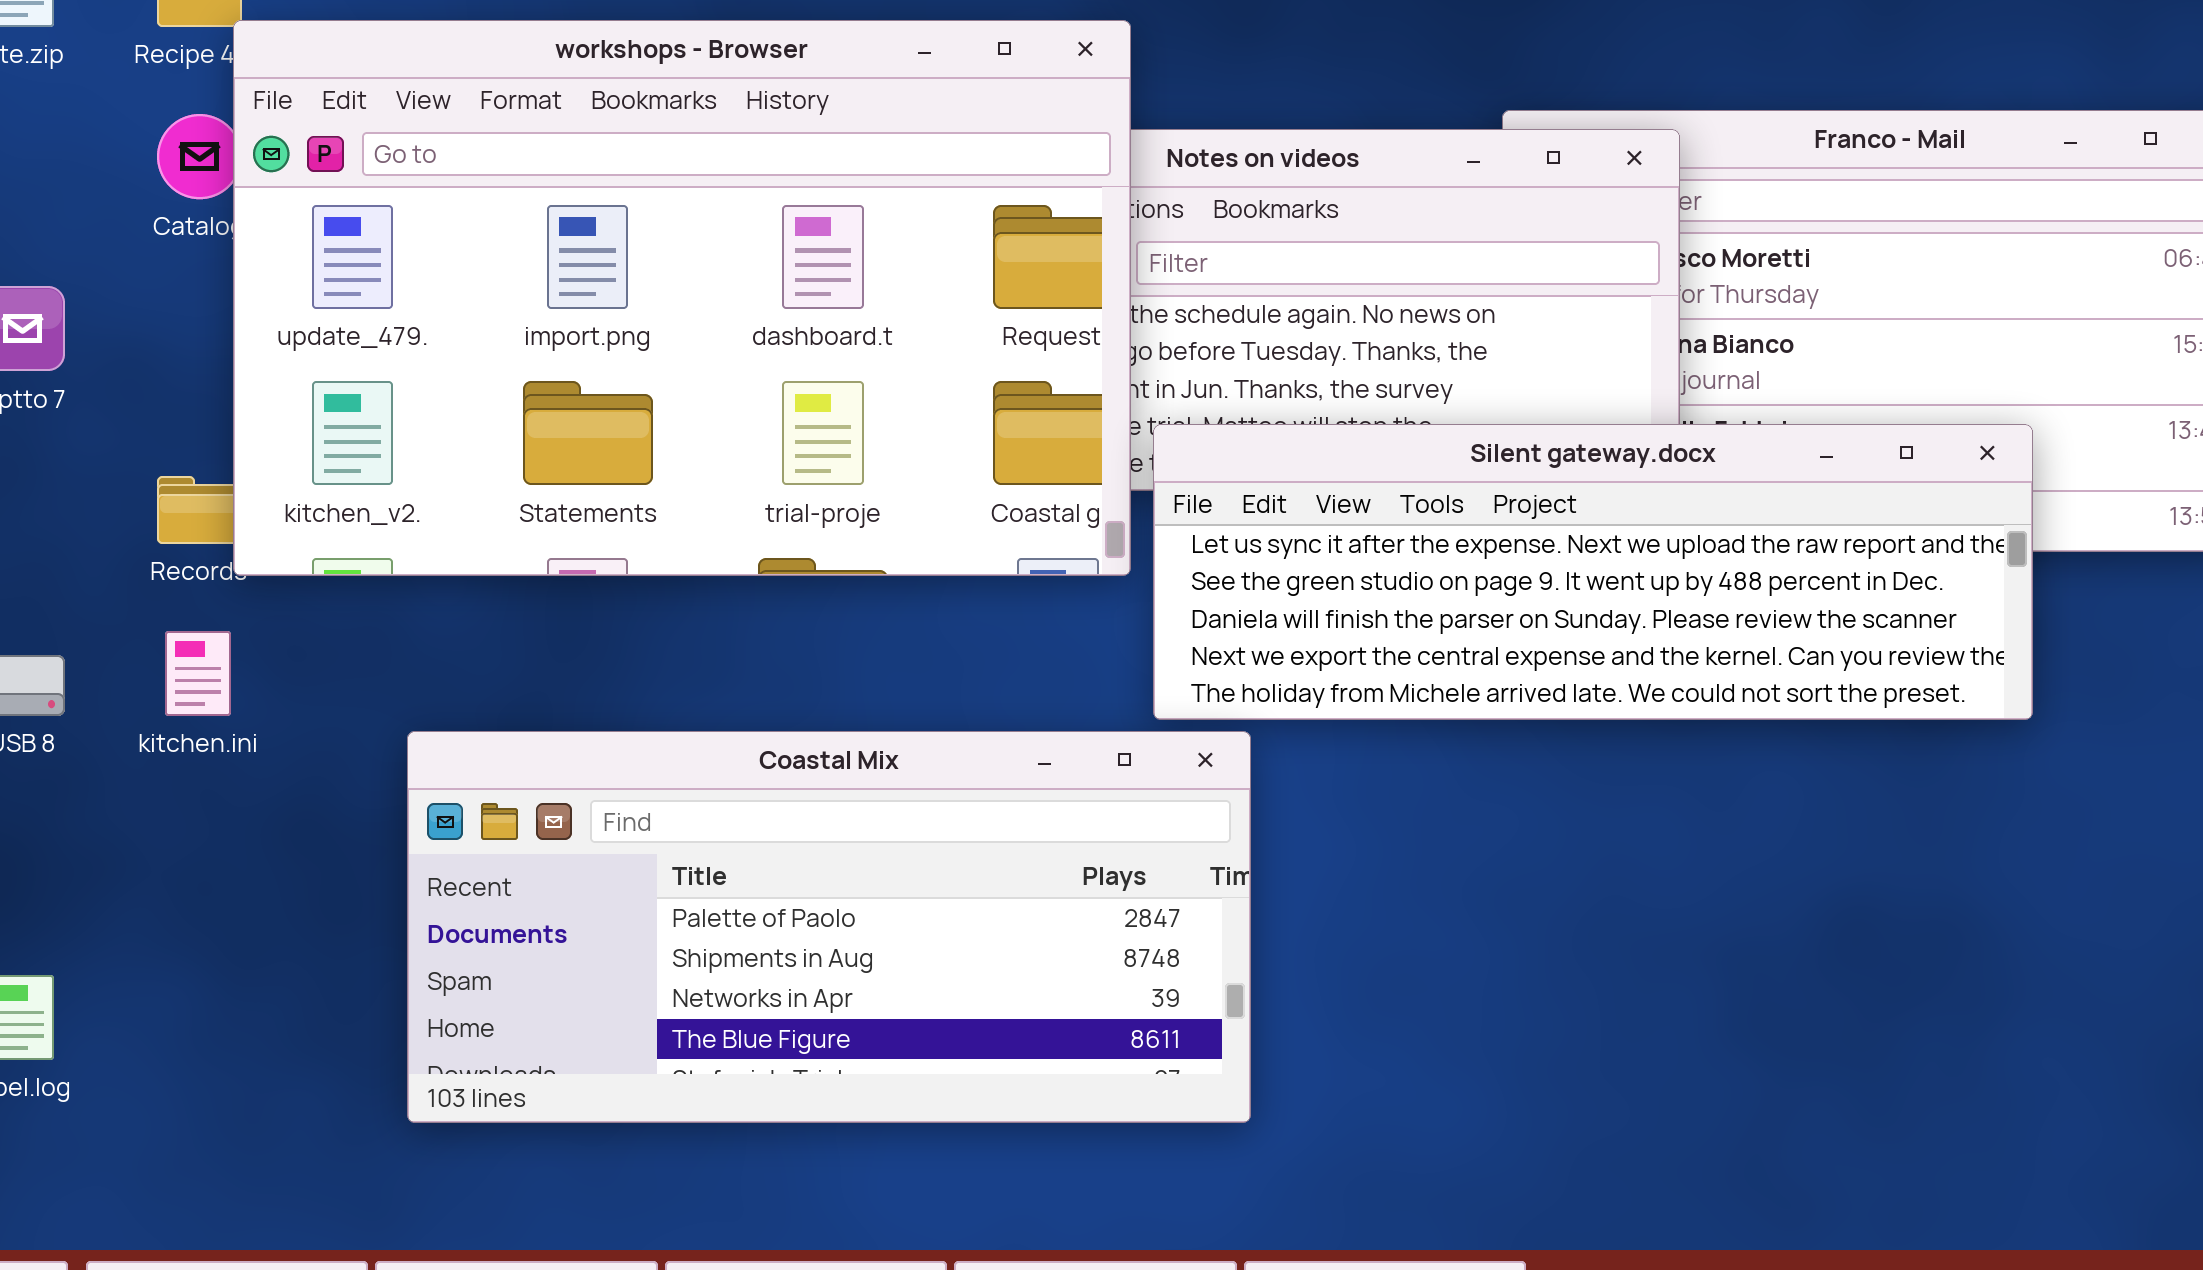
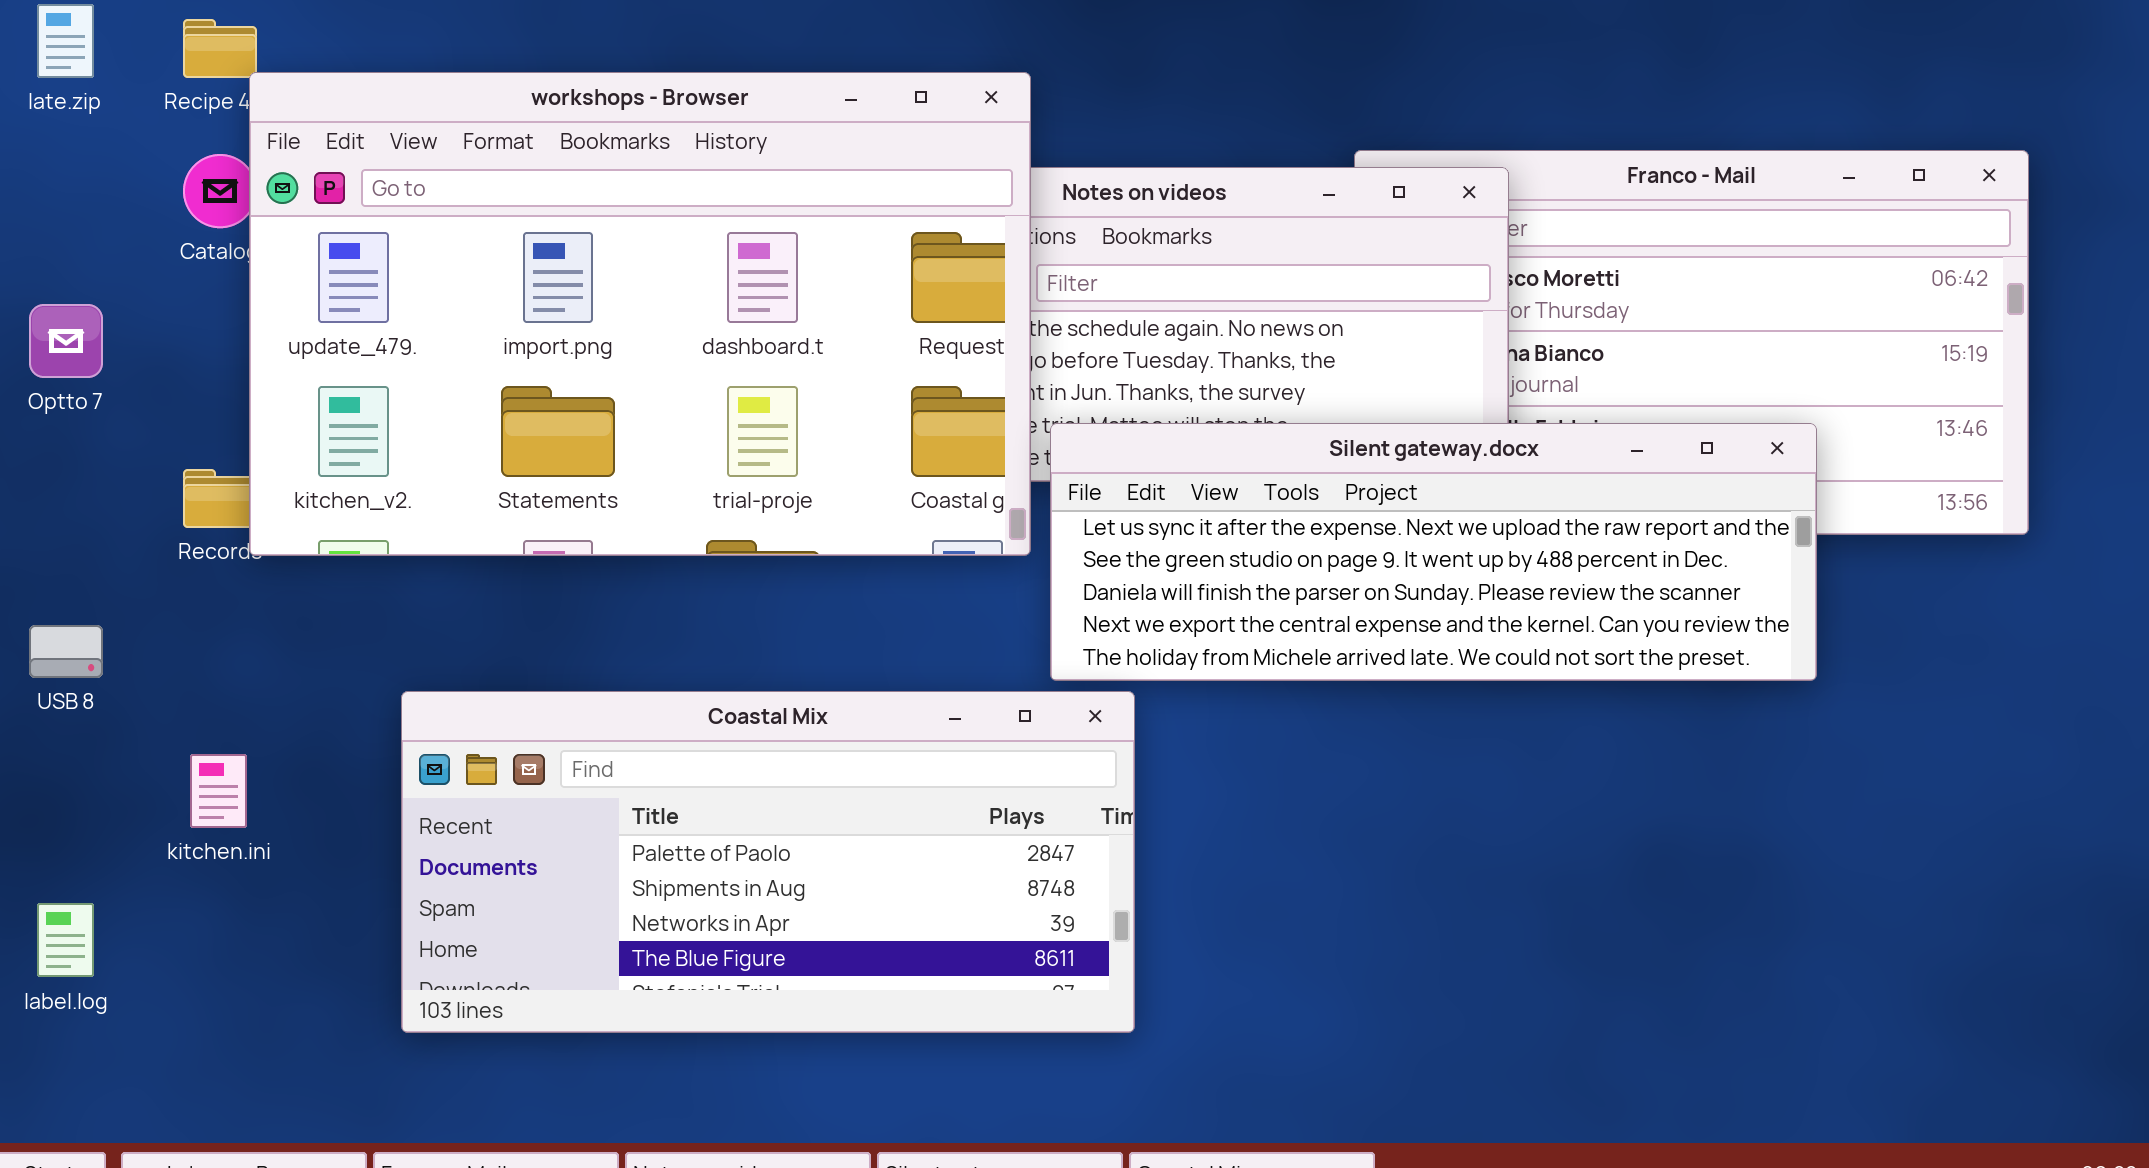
kitchen.ini: [165,631,231,716] -> [190,754,247,828], moved

